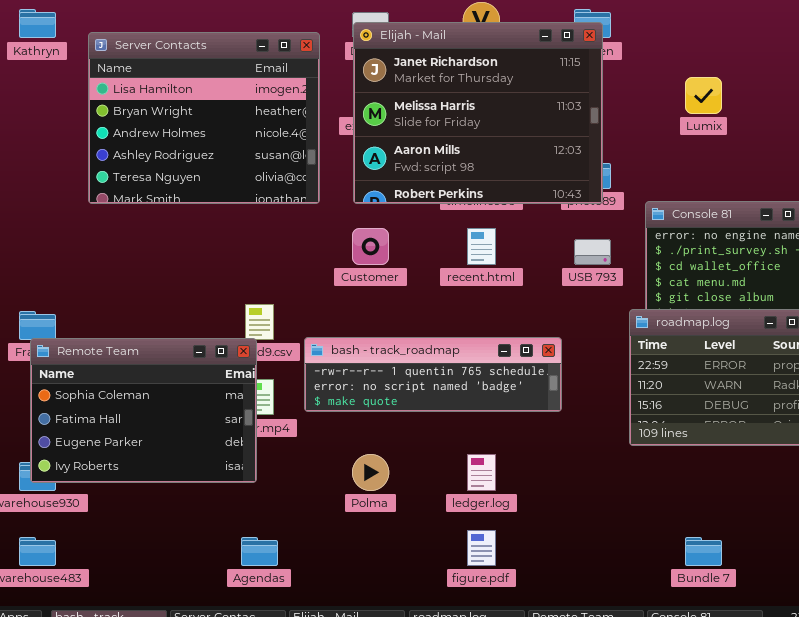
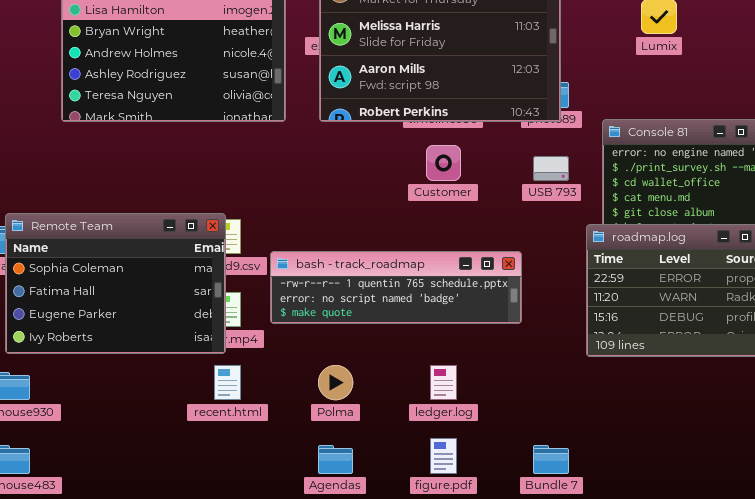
Customer: [352,228,389,265] -> [426,145,461,181], moved
recent.html: [467,228,496,265] -> [214,365,241,400], moved
Remote Team: [30,338,257,483] -> [5,213,226,354], moved
Agendas: [241,537,278,566] -> [318,445,353,474], moved
Bundle 7: [685,537,722,566] -> [533,445,569,474], moved

